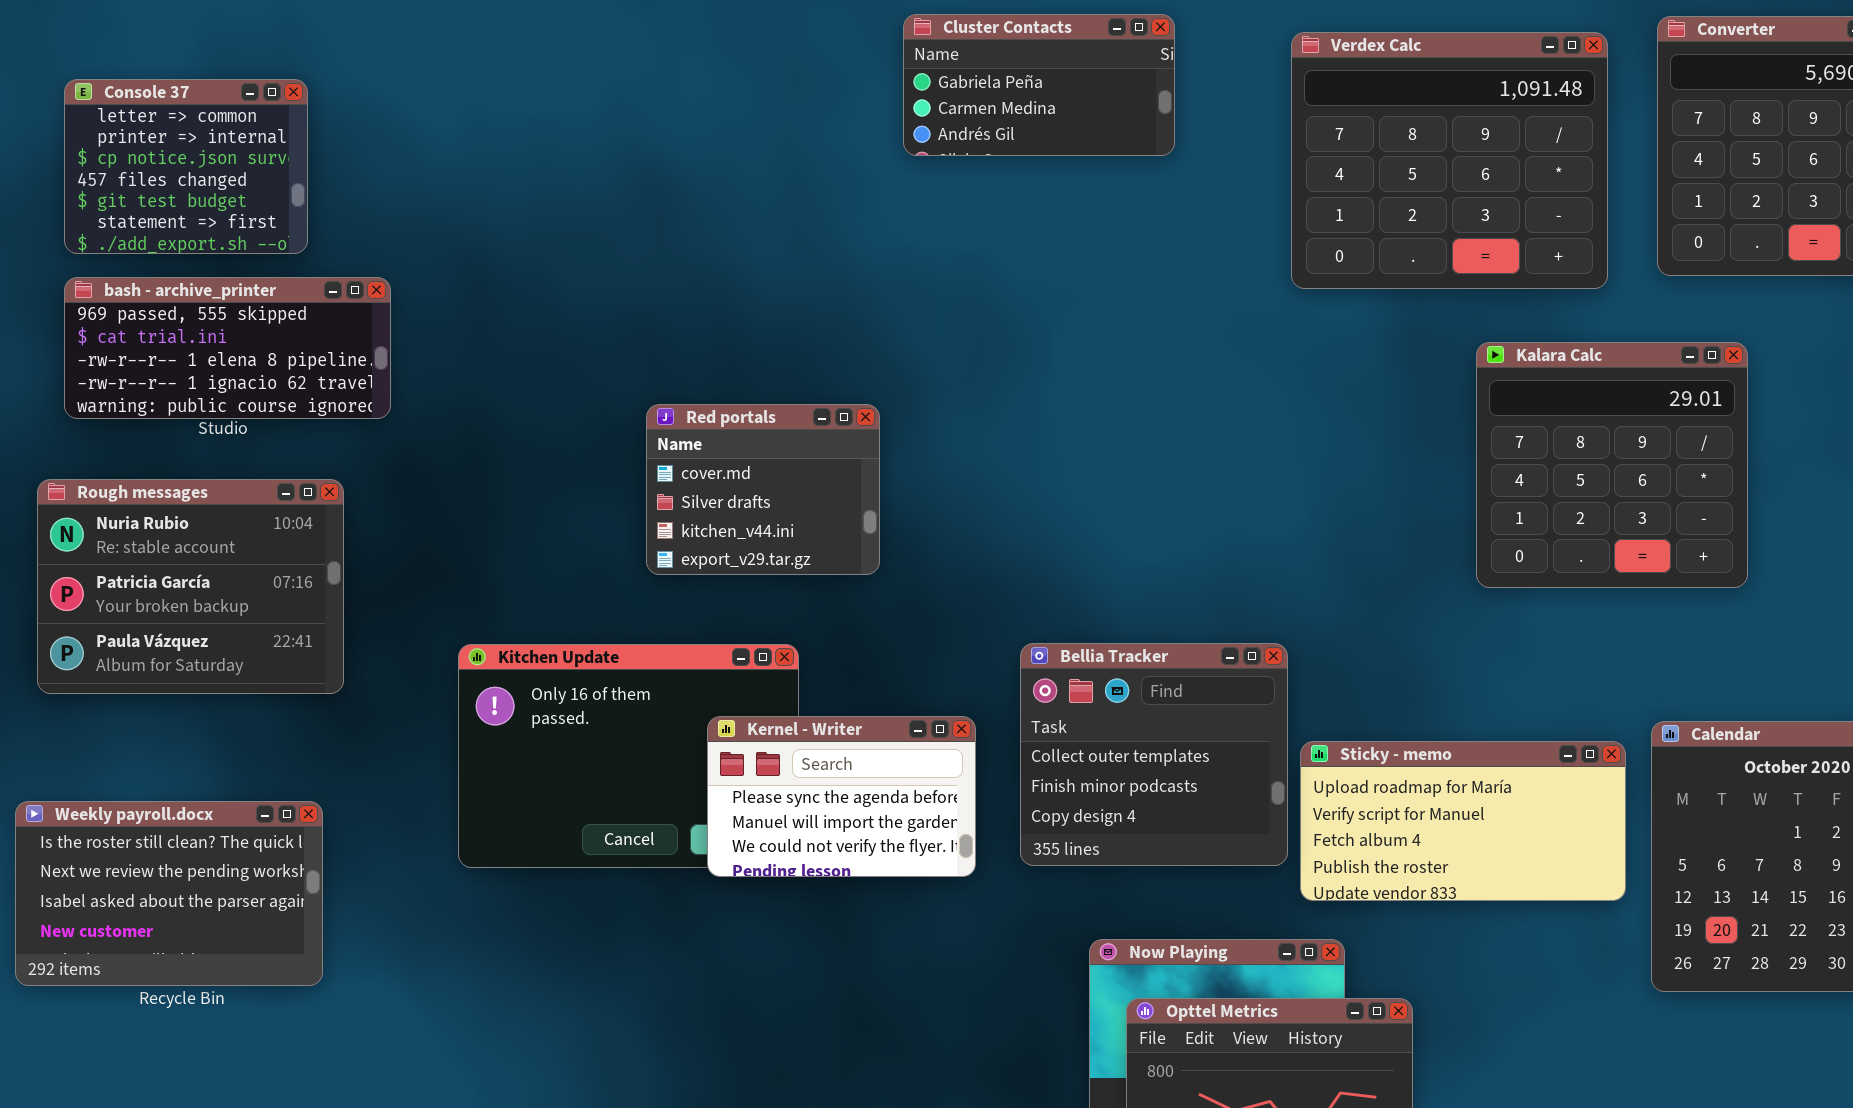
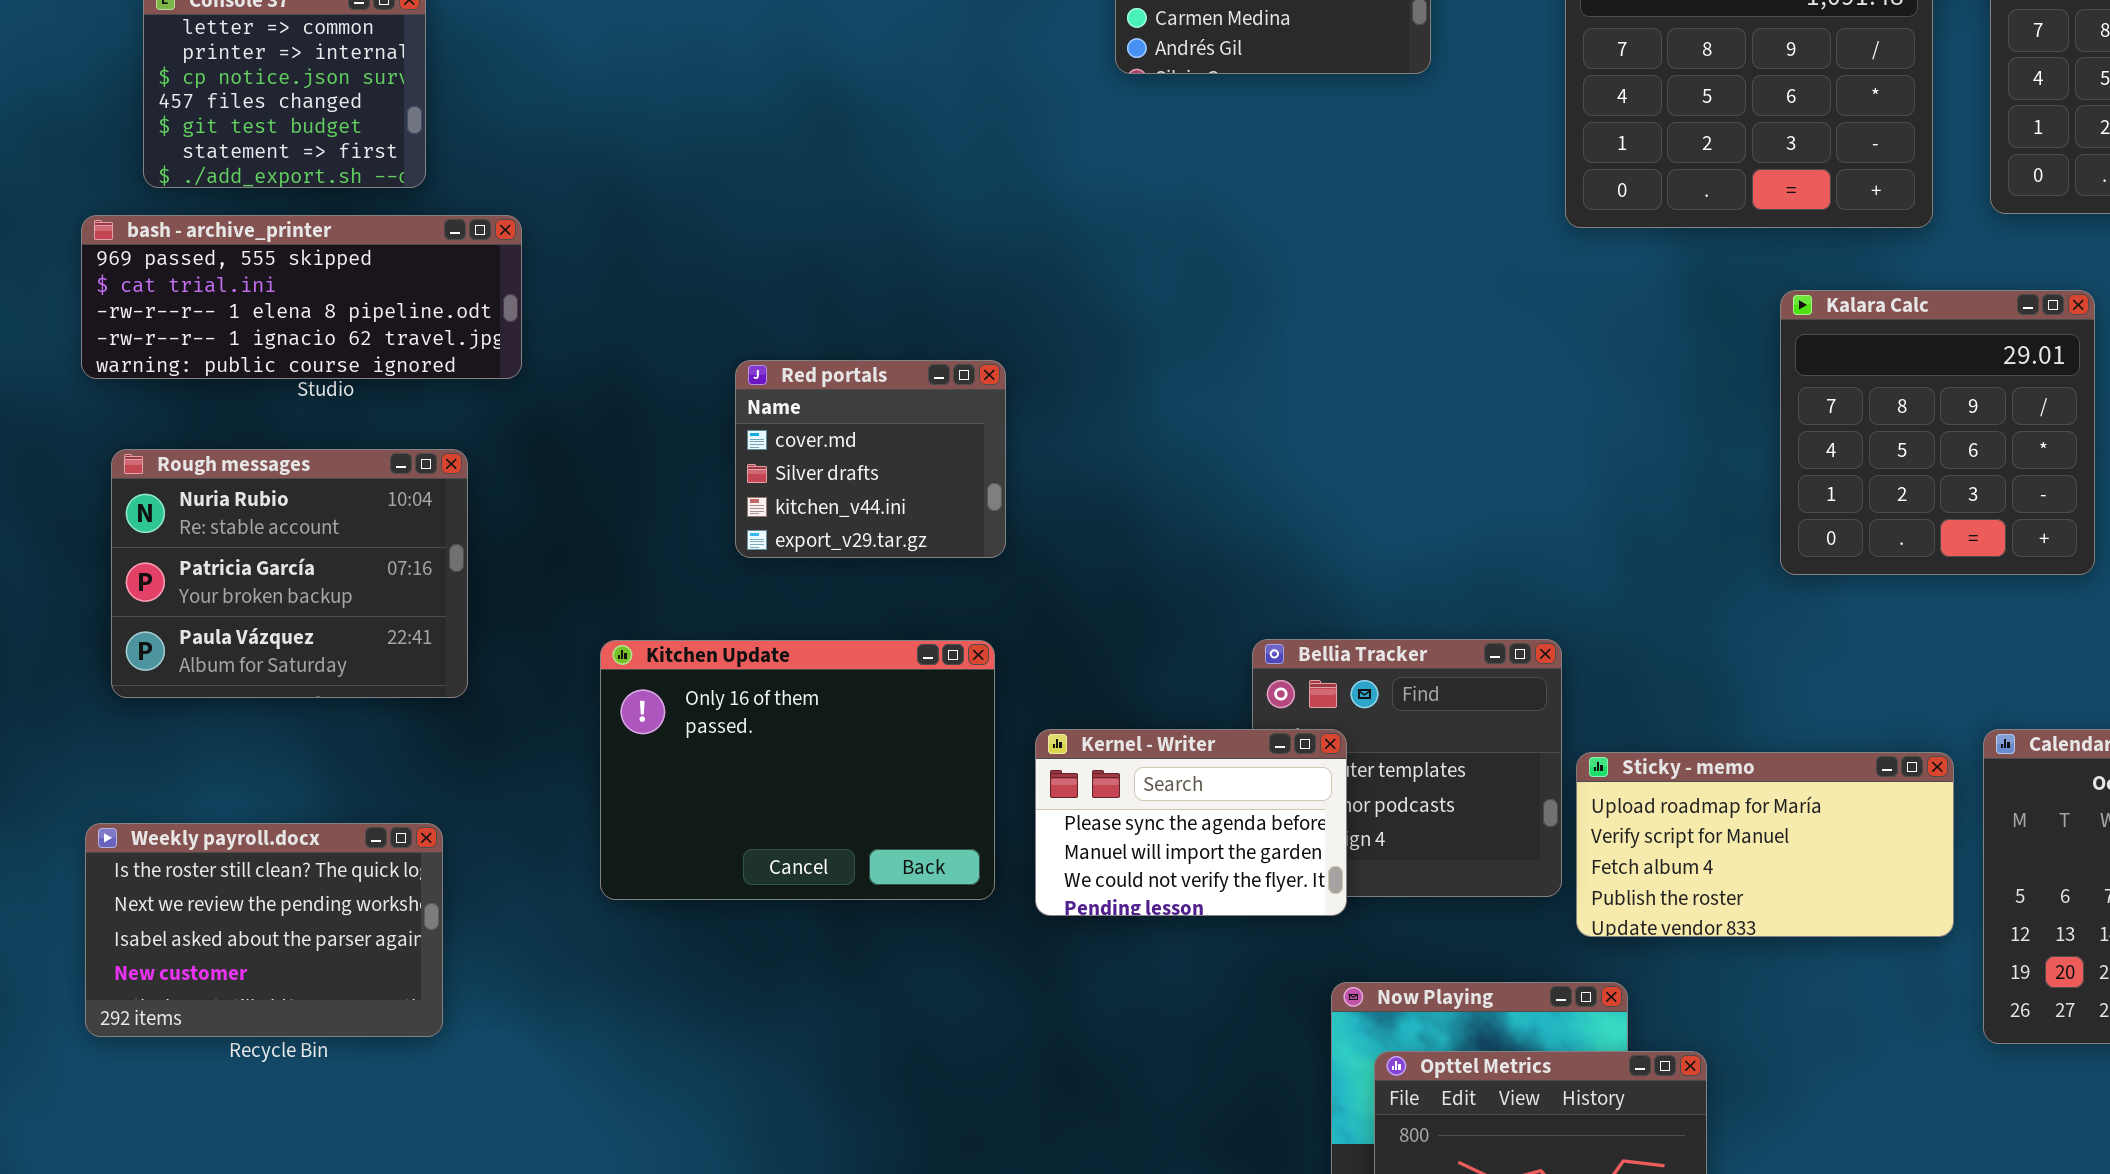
bash - archive_printer: [64,277,391,419] -> [81,215,522,379], resized
Red portals: [646,404,880,575] -> [735,360,1006,558], moved
Kernel - Writer: [707,716,976,877] -> [1035,729,1347,916], moved

